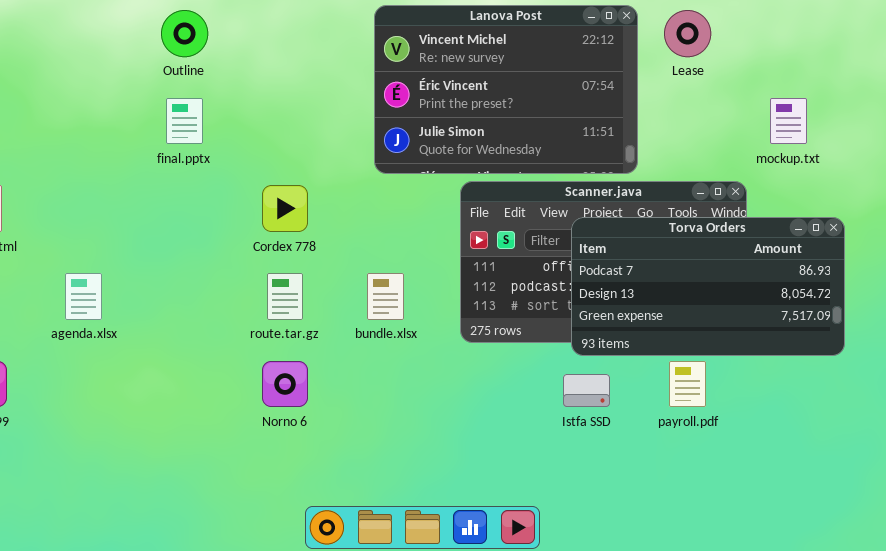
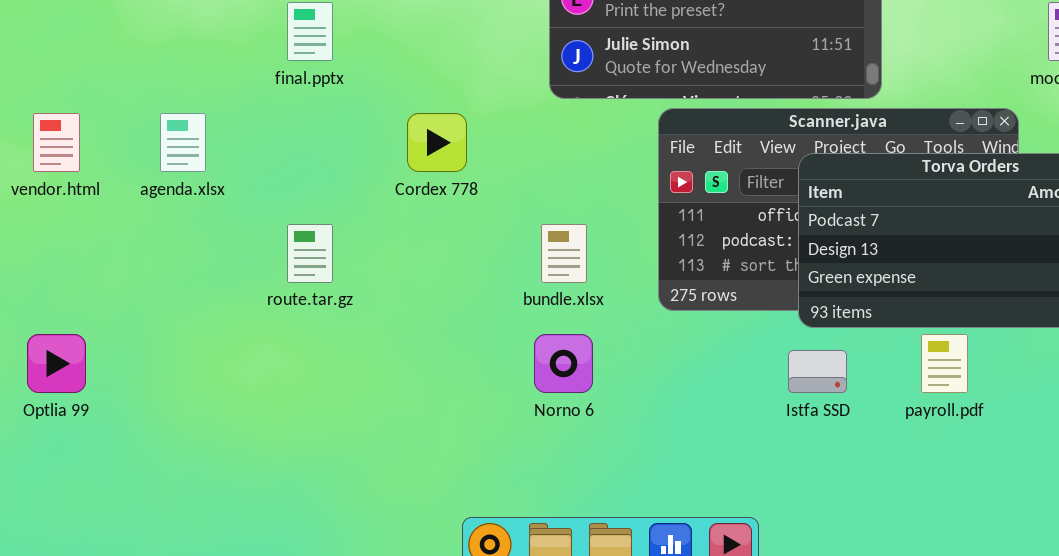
agenda.xlsx: [65,273,102,320] -> [160,113,206,172], moved
route.tar.gz: [267,273,303,320] -> [287,224,333,283], moved
Norno 6: [262,361,308,407] -> [534,334,593,393], moved

